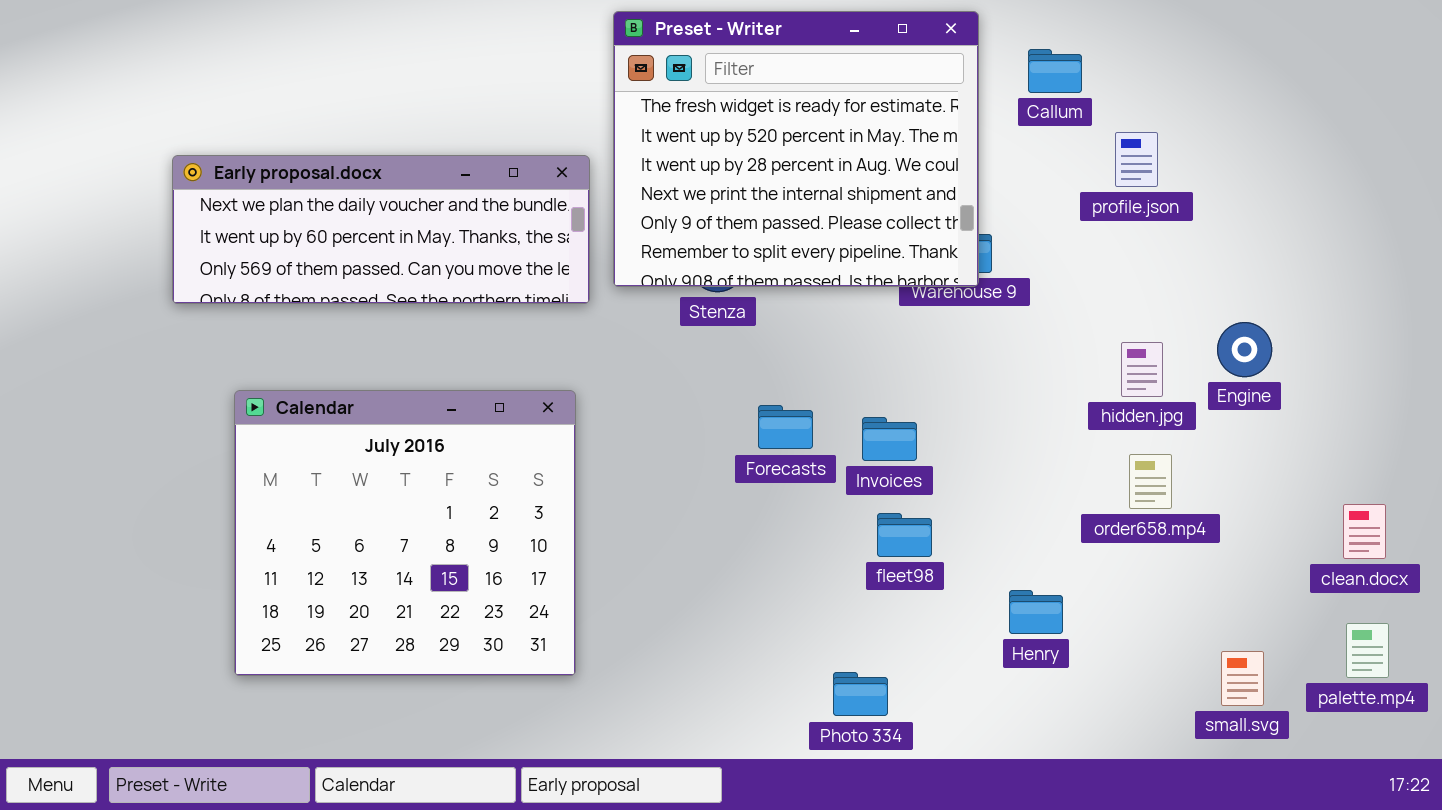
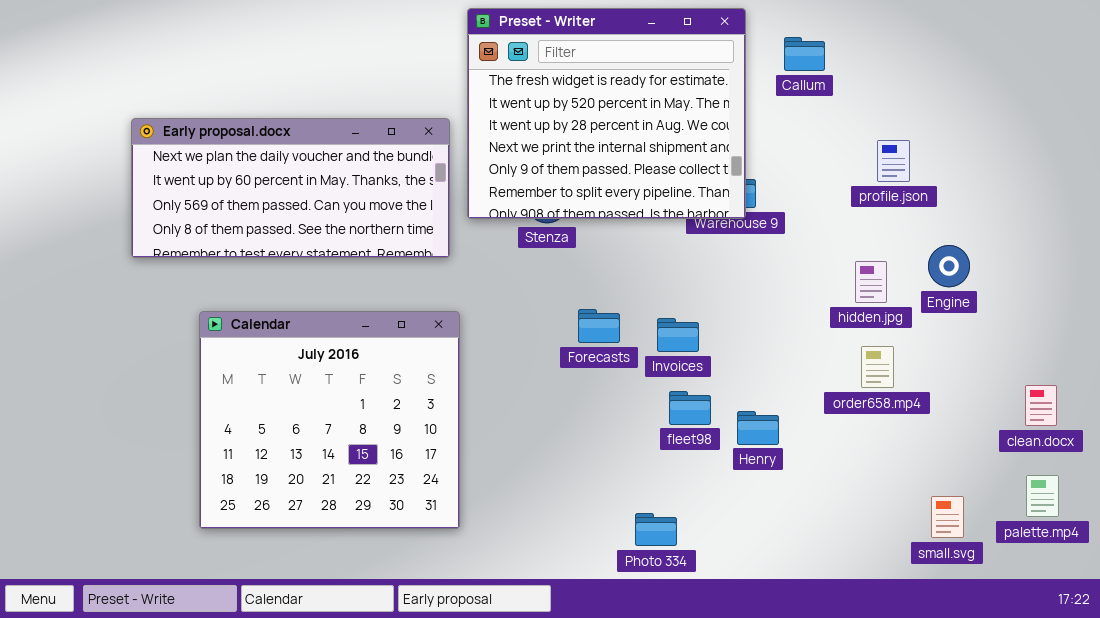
profile.json: [1115,132,1158,187] -> [877,140,910,182], moved
Early proposal.docx: [172,155,590,304] -> [131,118,450,258], resized
Calendar: [234,390,576,676] -> [199,311,460,529], moved
Henry: [1009,590,1063,634] -> [737,411,779,445], moved

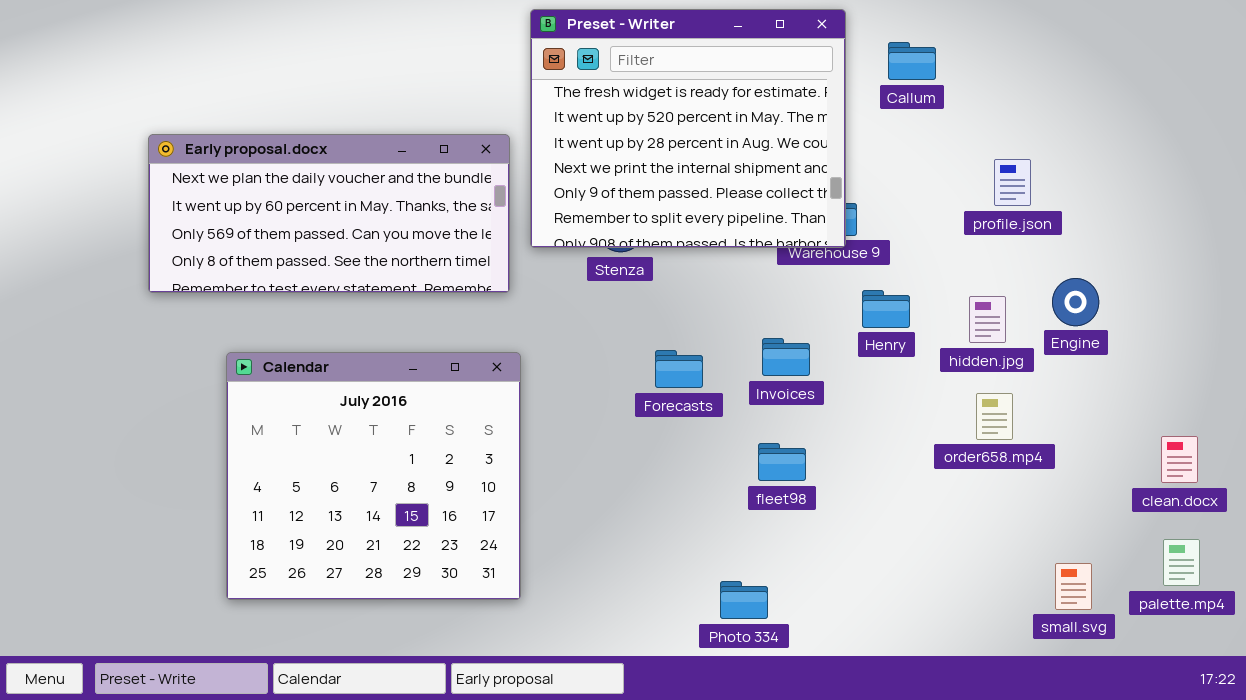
Invoices: [657,318,699,352] -> [762,338,810,376], moved
Henry: [737,411,779,445] -> [862,290,910,328], moved

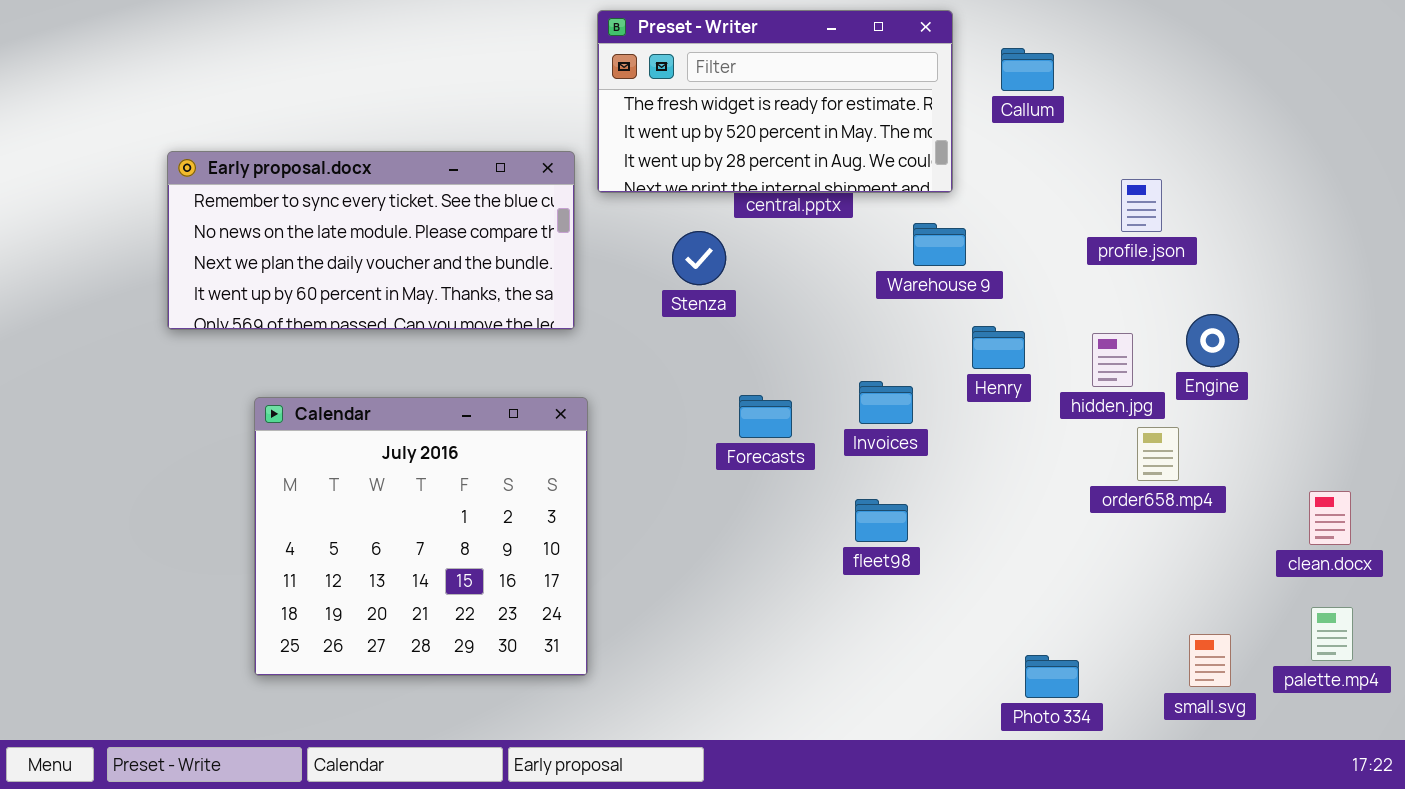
Preset - Writer: [530,9,846,248] -> [597,10,953,193], resized
Early proposal.docx: [148,134,510,293] -> [167,151,575,330], scrolled up 2 rows
order658.mp4: [976,393,1013,440] -> [1137,427,1179,481], moved
Photo 334: [720,581,768,619] -> [1025,655,1079,698], moved

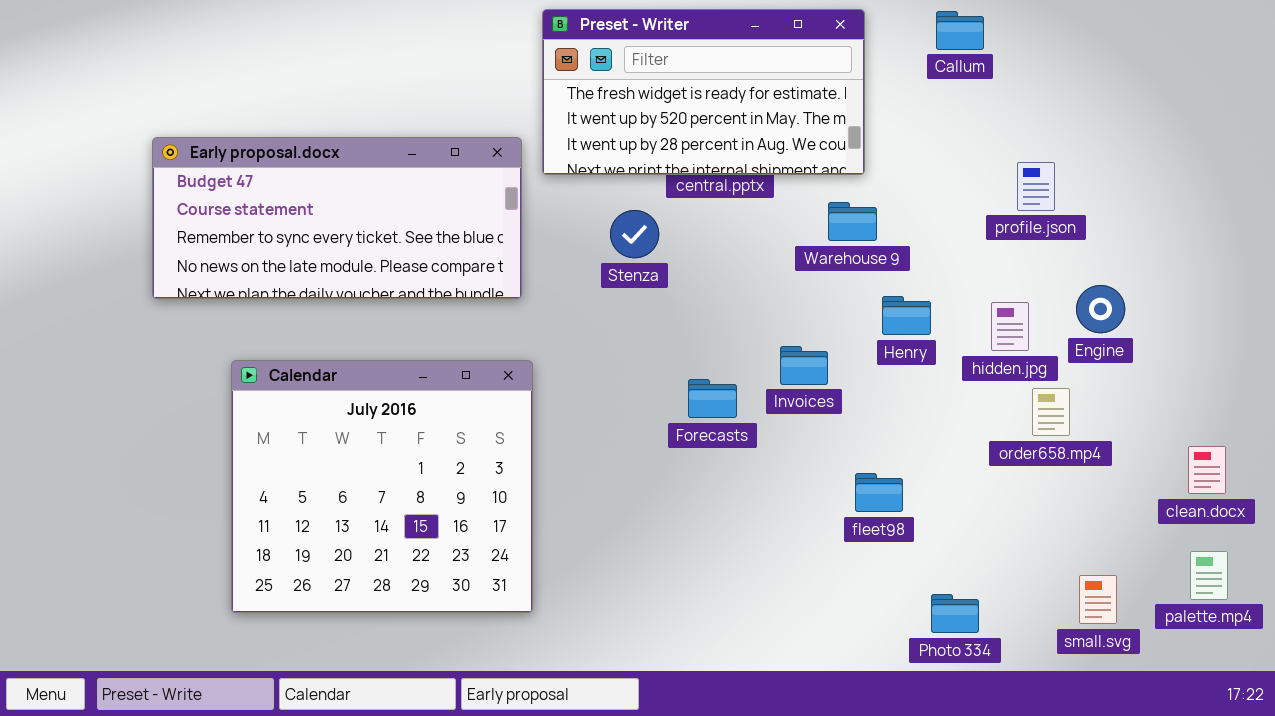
Callum: [1001,48,1054,91] -> [936,11,984,50], moved
Early proposal.docx: [167,151,575,330] -> [152,137,522,299], scrolled up 2 rows
Forecasts: [739,395,792,438] -> [688,379,737,418], moved
fleet98: [855,499,908,542] -> [855,473,903,512], moved

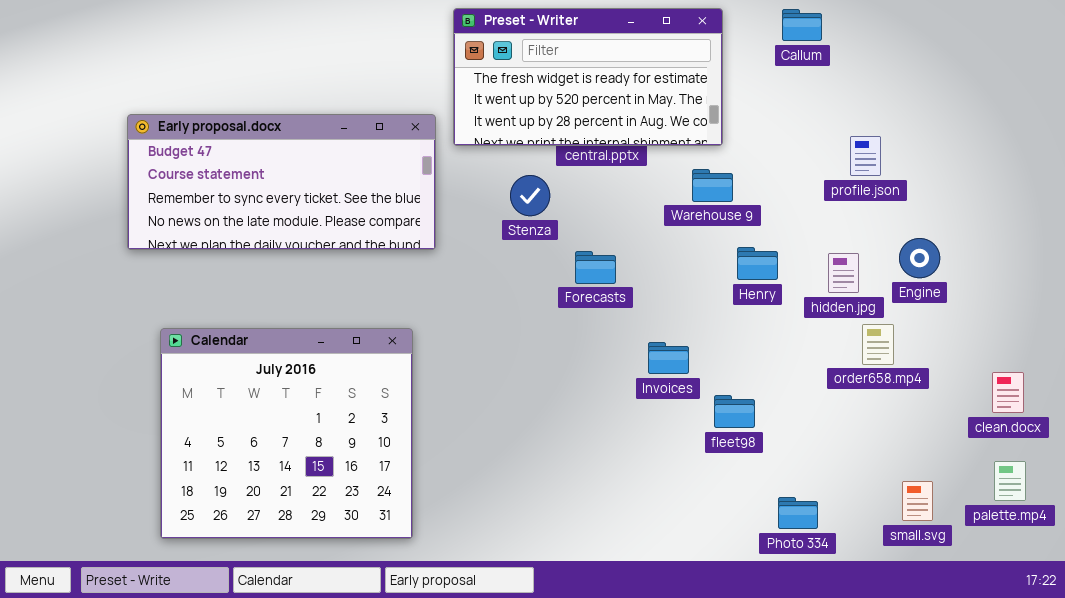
Invoices: [780,346,828,385] -> [648,342,689,374], moved
Calendar: [231,360,533,613] -> [160,328,413,539], moved
Forecasts: [688,379,737,418] -> [575,251,616,284], moved

